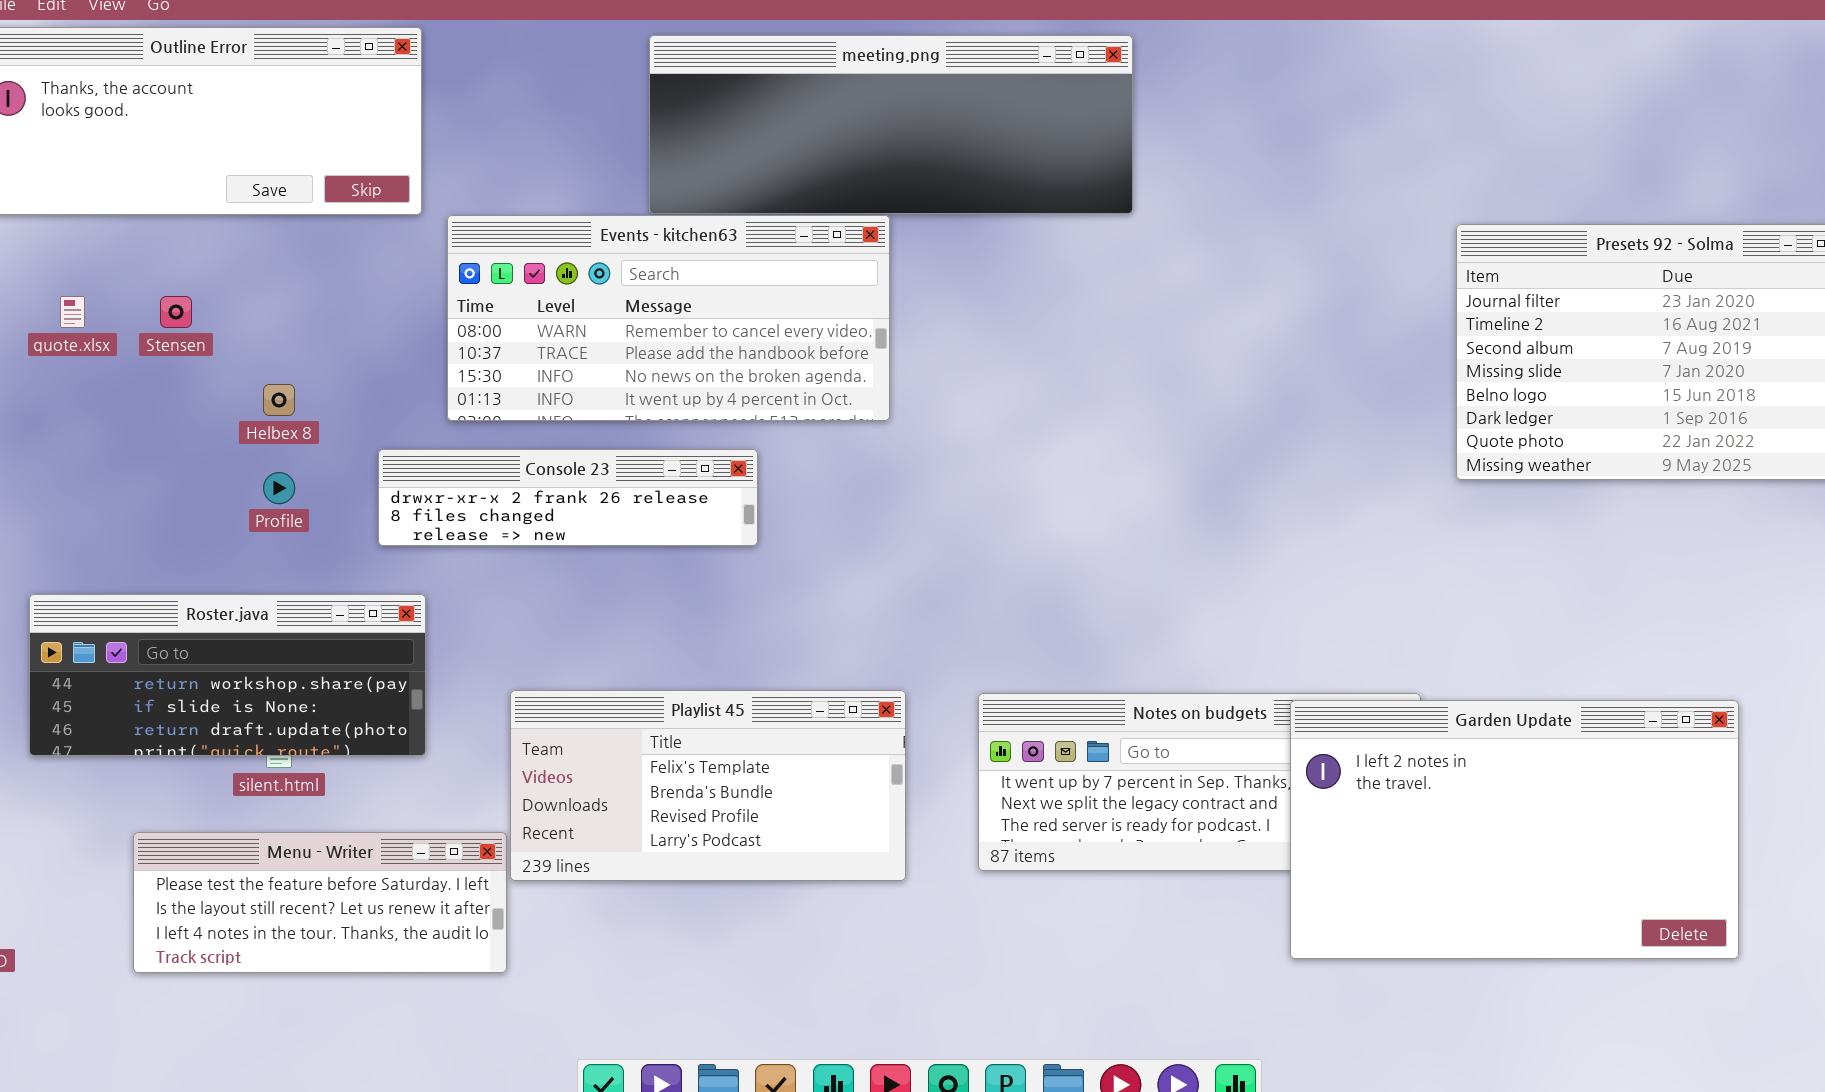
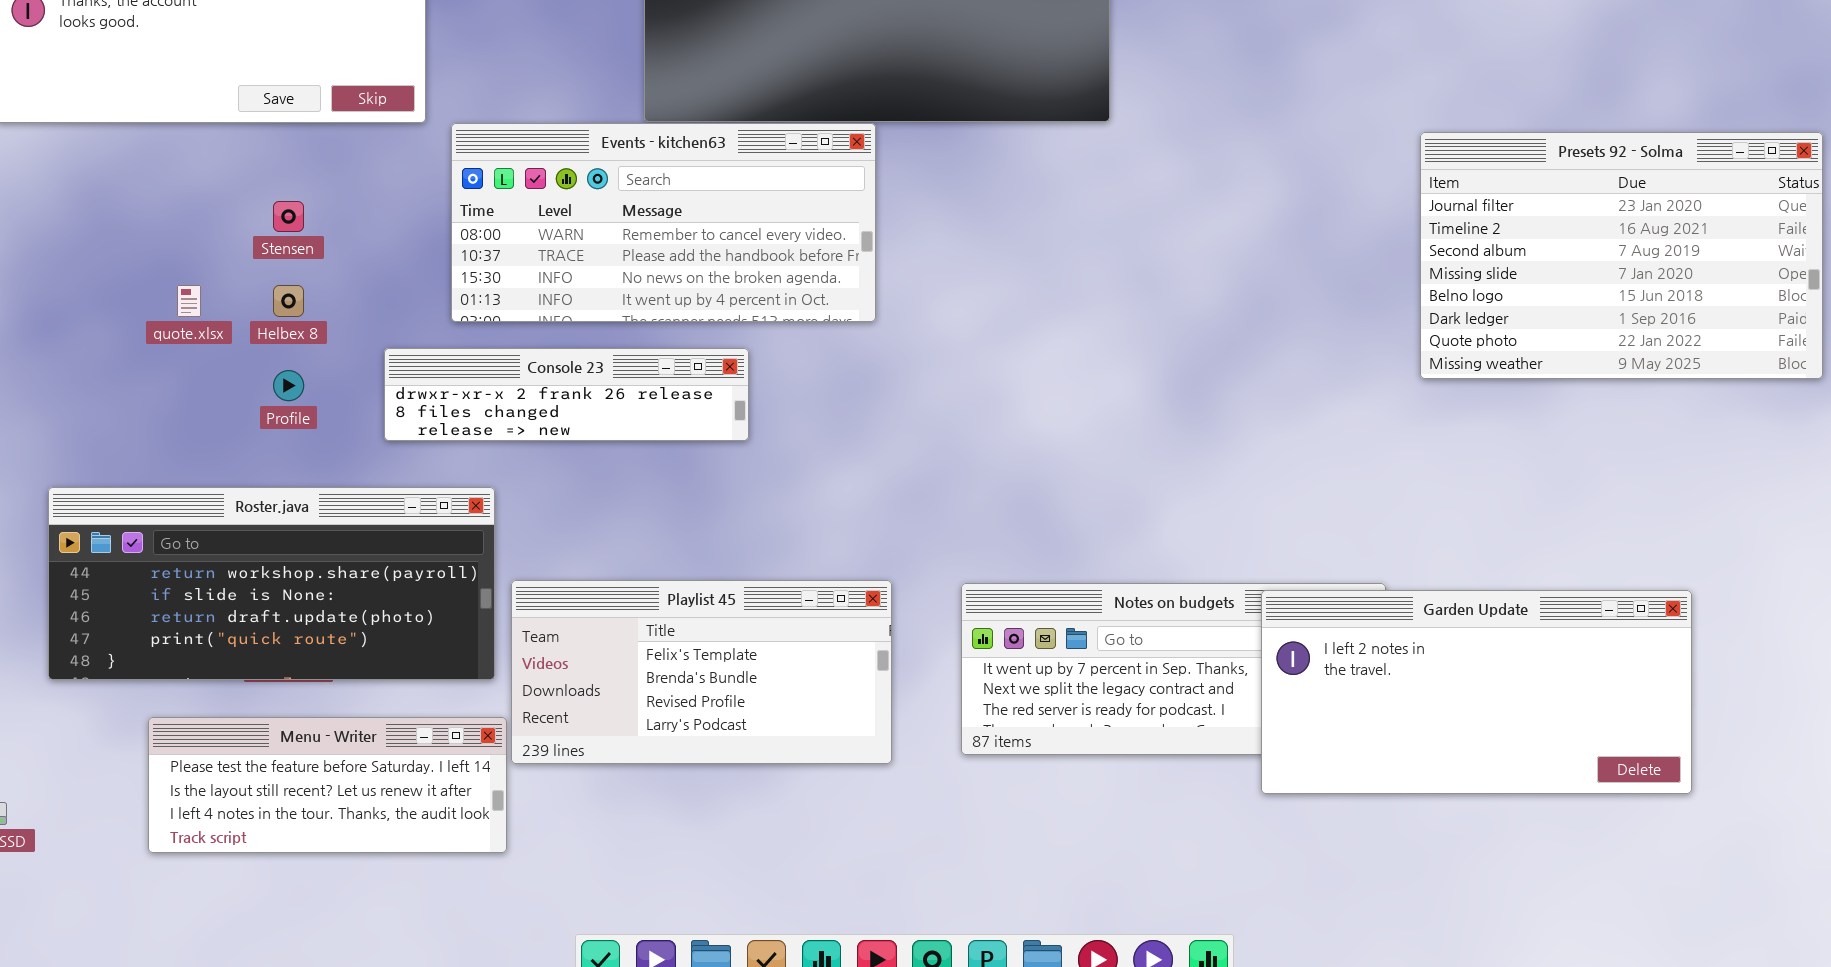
quote.xlsx: [60,296,85,328] -> [177,285,201,317], moved
Stensen: [160,296,192,328] -> [273,201,304,232], moved
Roster.java: [29,594,426,756] -> [48,487,495,680], resized
Garden Update: [1290,700,1739,959] -> [1261,590,1692,794], resized

